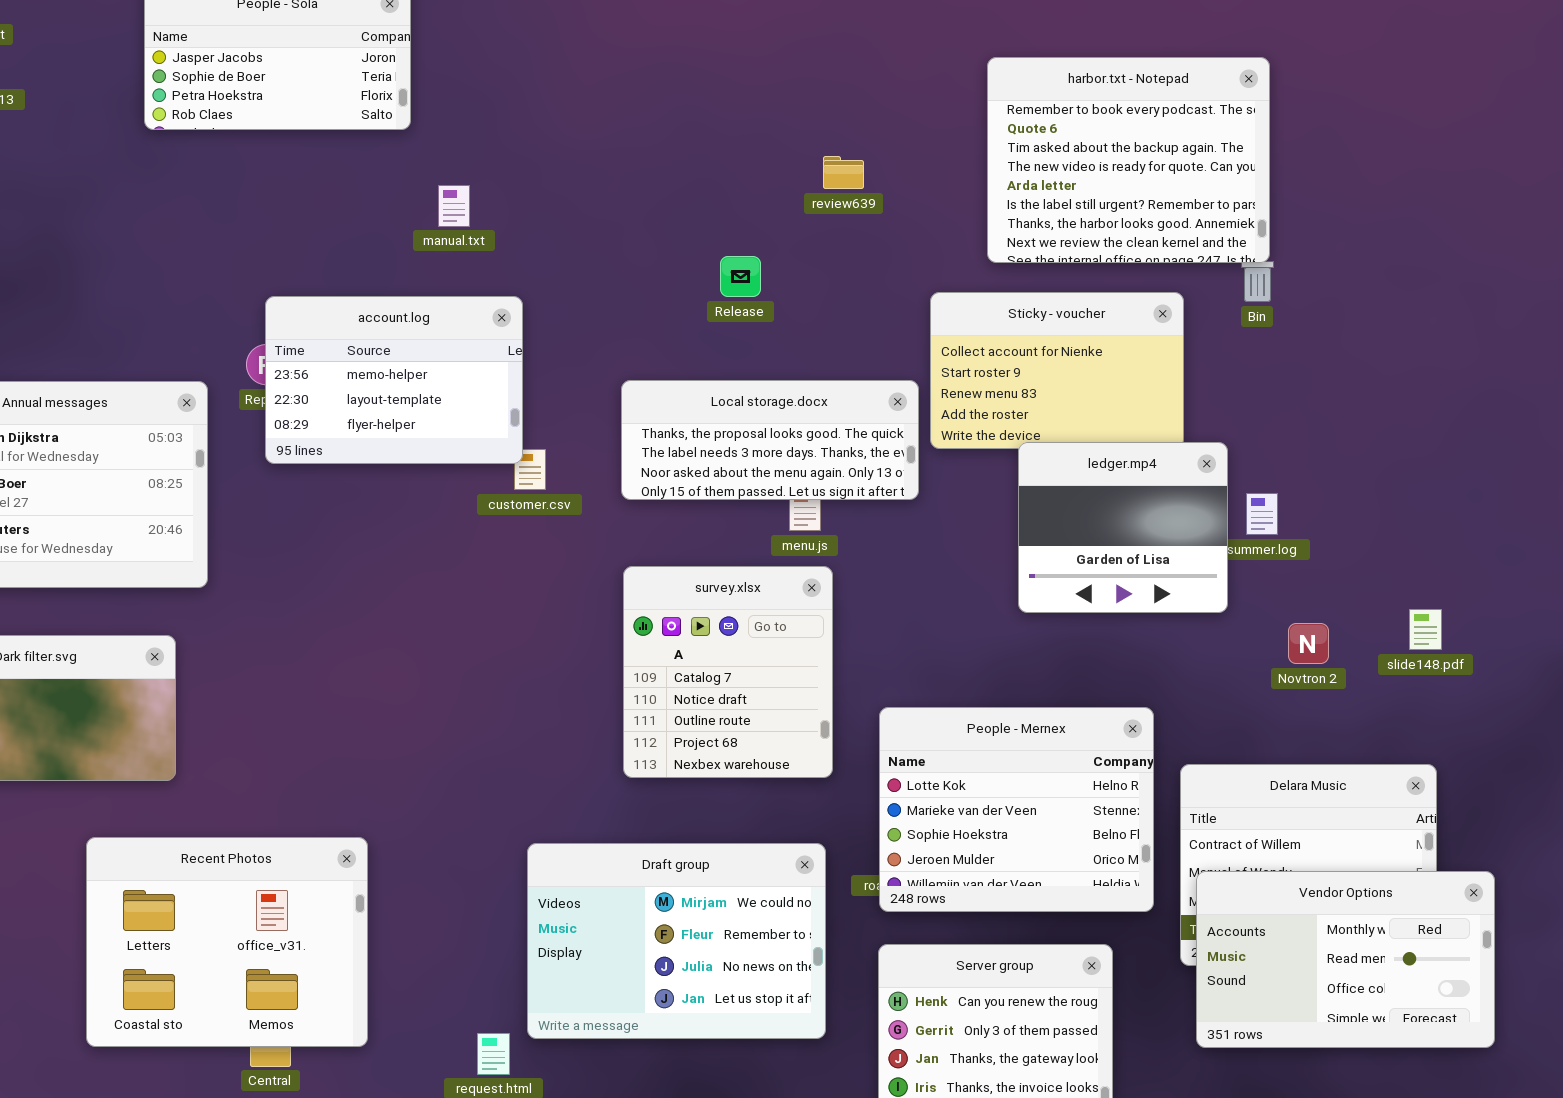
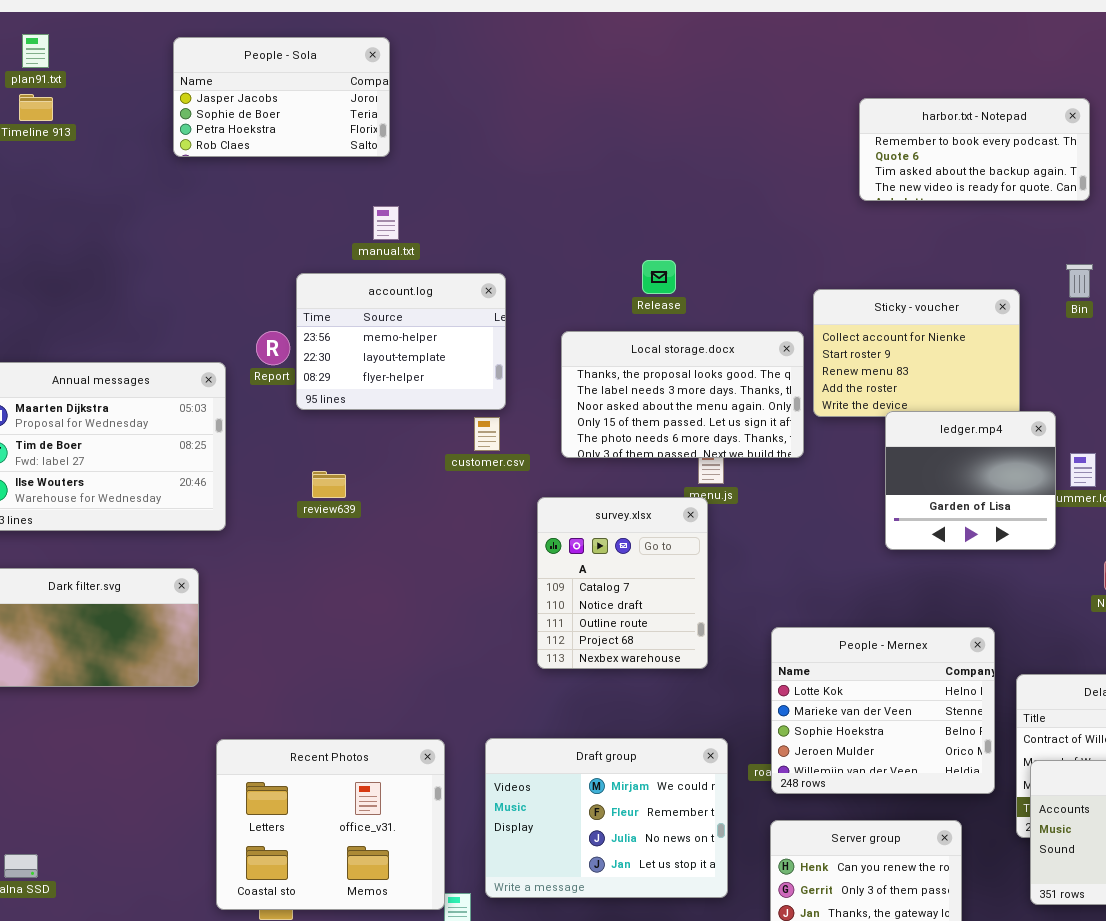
harbor.txt - Notepad: [987,57,1270,263] -> [859,98,1090,201], resized
review639: [823,156,864,189] -> [312,471,346,498], moved
manual.txt: [438,185,470,227] -> [373,206,399,240], moved
account.log: [265,296,523,464] -> [296,273,506,410], moved
Local storage.docx: [621,380,919,500] -> [561,331,804,458], resized
survey.xlsx: [623,566,833,778] -> [537,497,708,669], moved
Recent Photos: [86,837,368,1047] -> [216,739,445,910], moved

